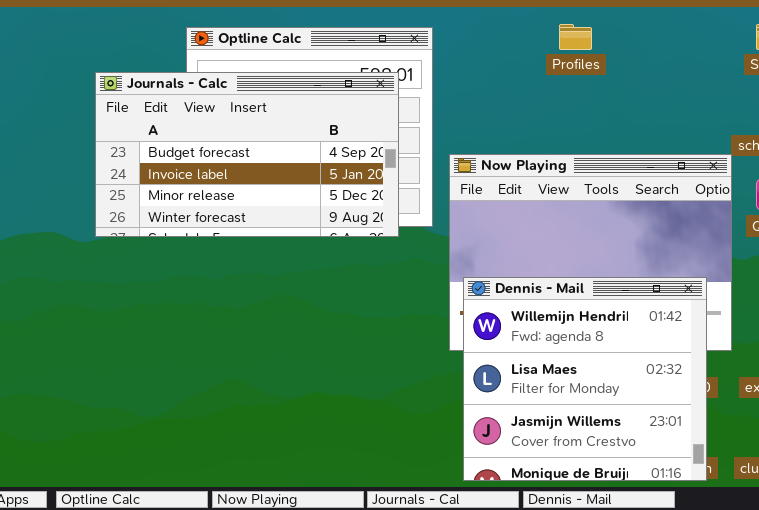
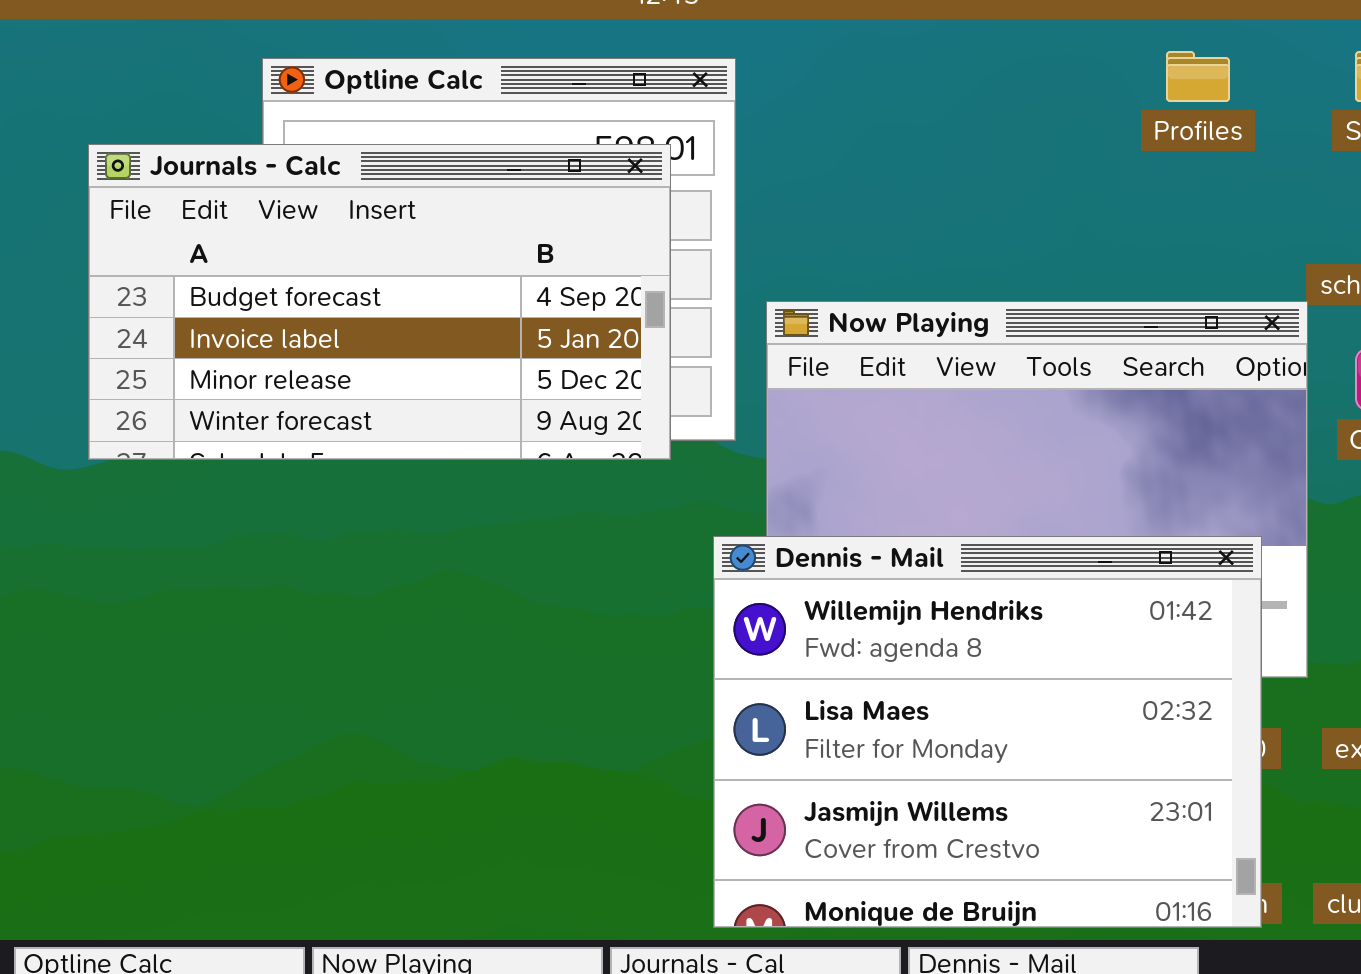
Profiles: [559,24,592,50] -> [1166,51,1230,102], moved
Dennis - Mail: [463,277,707,481] -> [713,536,1262,928], resized

